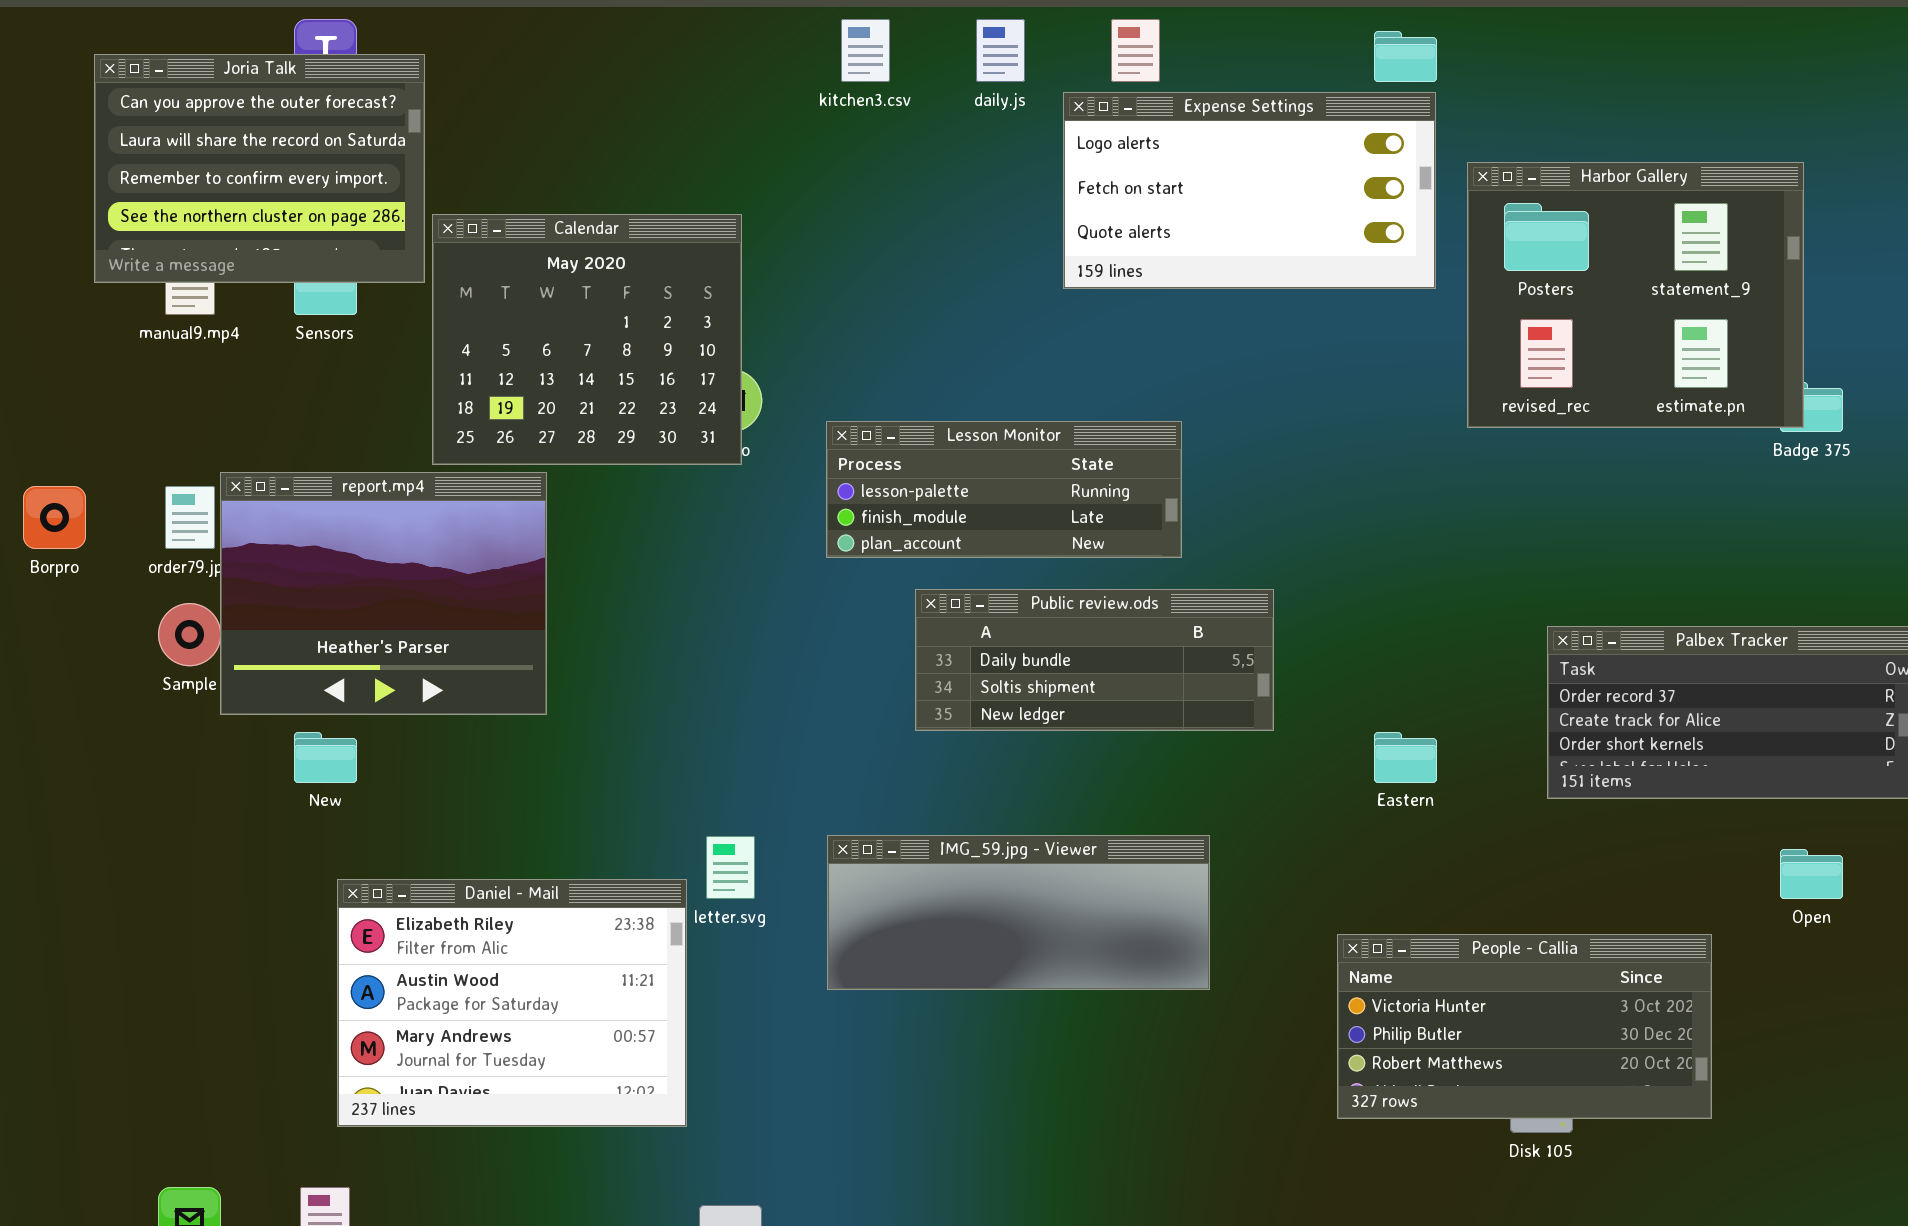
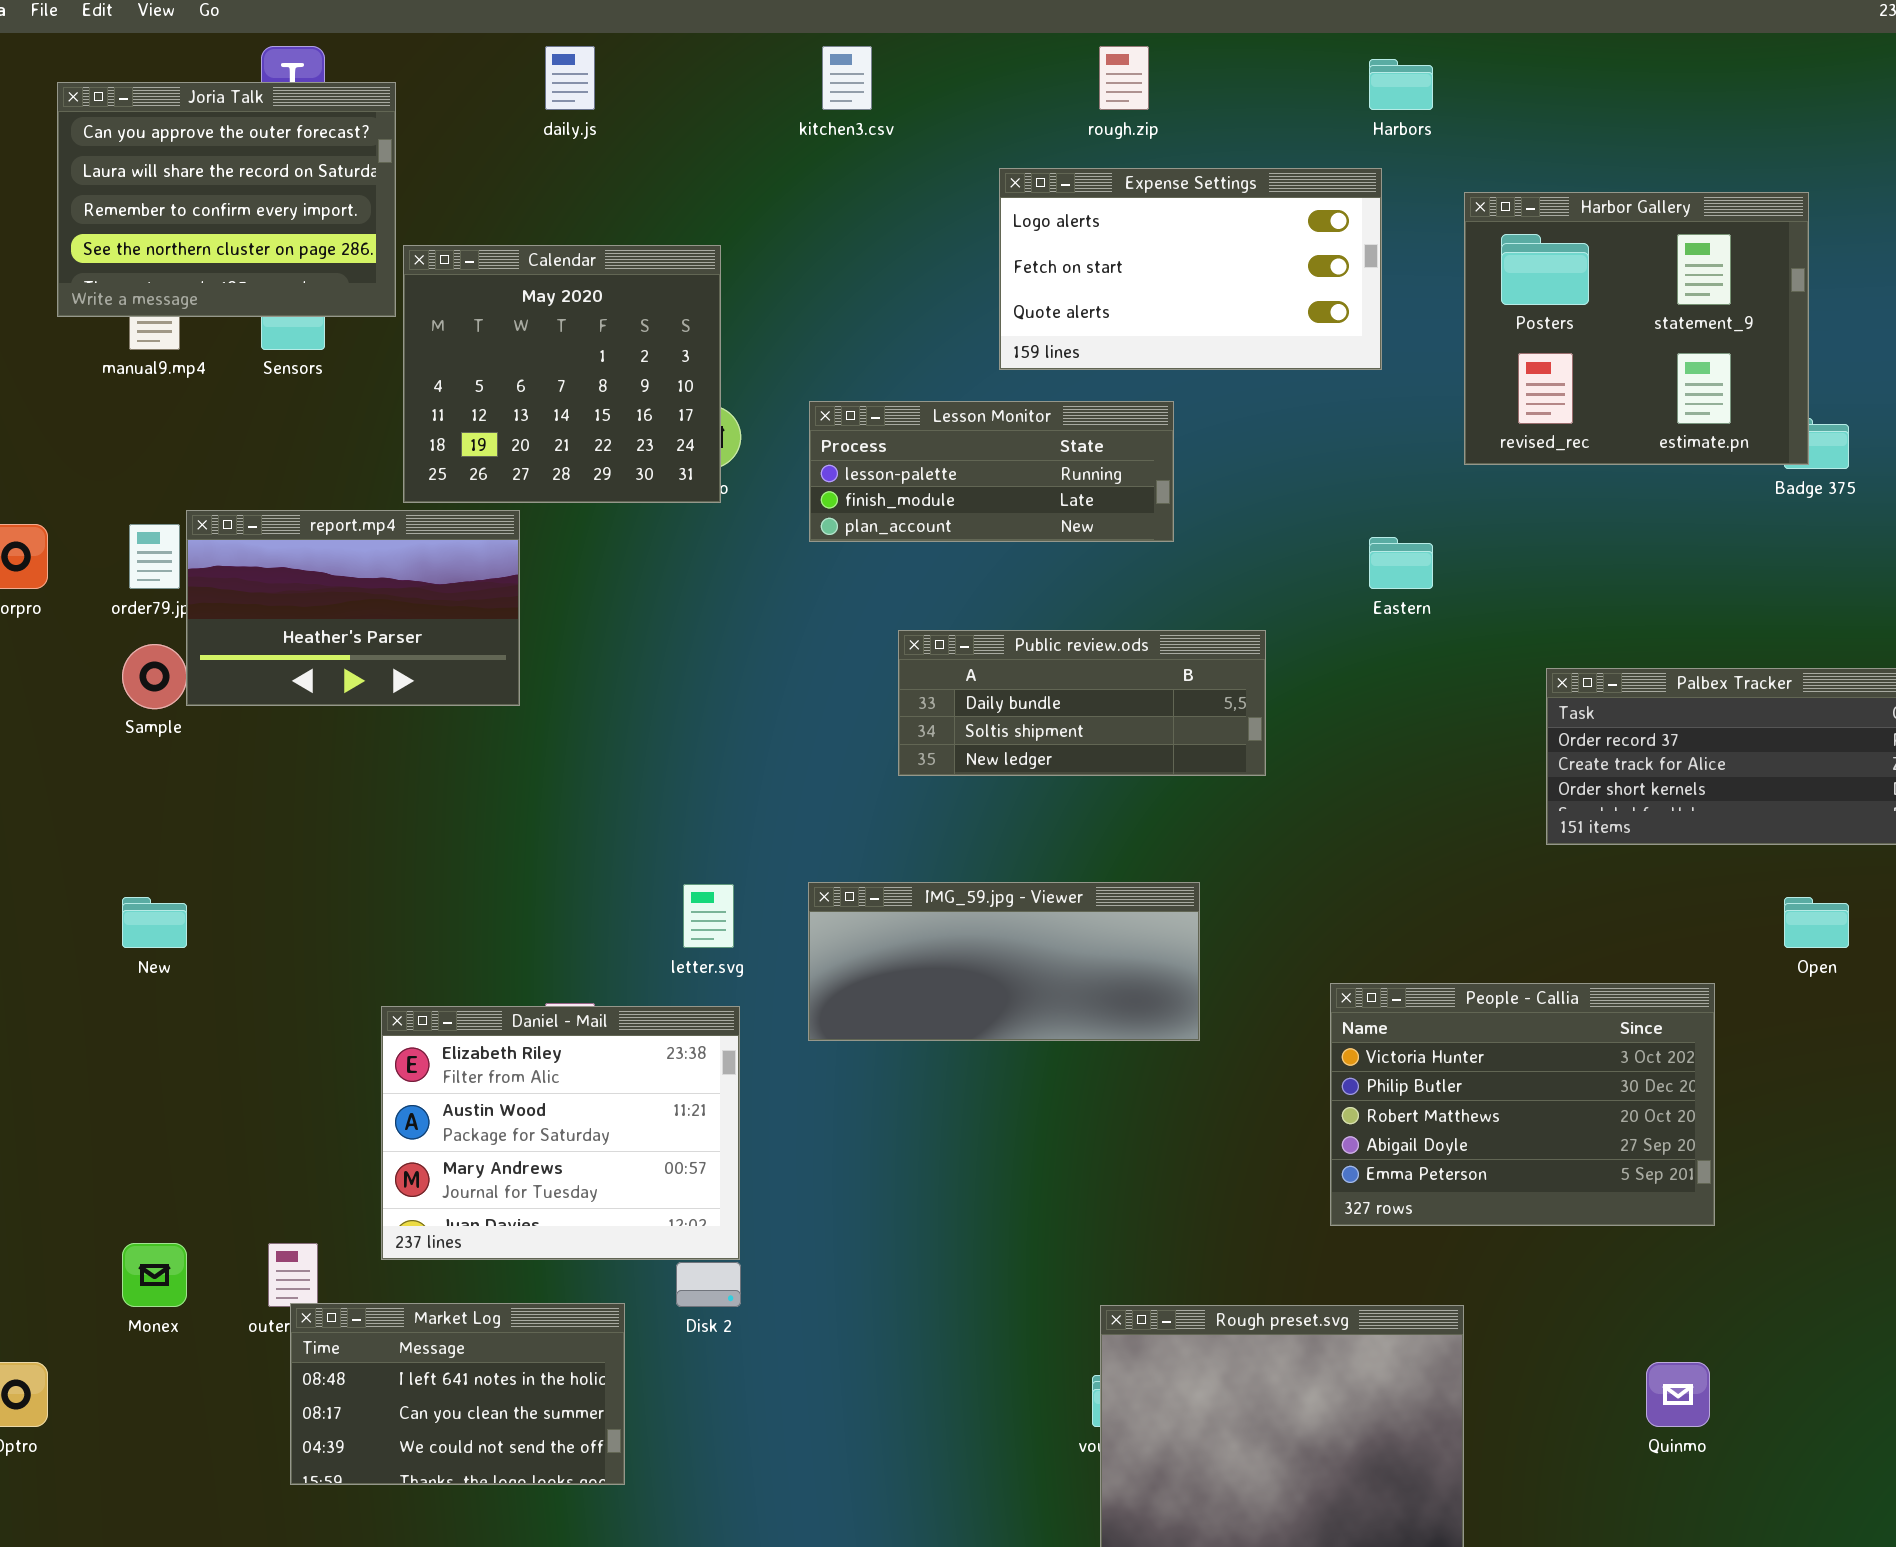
daily.js: [976,19,1025,82] -> [545,46,595,110], moved
Expense Settings: [1063,92,1436,289] -> [999,168,1382,370], moved
Lesson Monitor: [826,421,1182,558] -> [809,401,1174,542], moved
report.mp4: [220,472,547,715] -> [186,510,520,706], resized
New: [294,732,357,783] -> [122,897,187,948], moved
Eastern: [1374,732,1437,783] -> [1369,537,1433,589], moved
Daniel - Mail: [337,879,687,1127] -> [381,1006,740,1260], moved
People - Callia: [1337,934,1712,1119] -> [1330,983,1715,1226], resized

